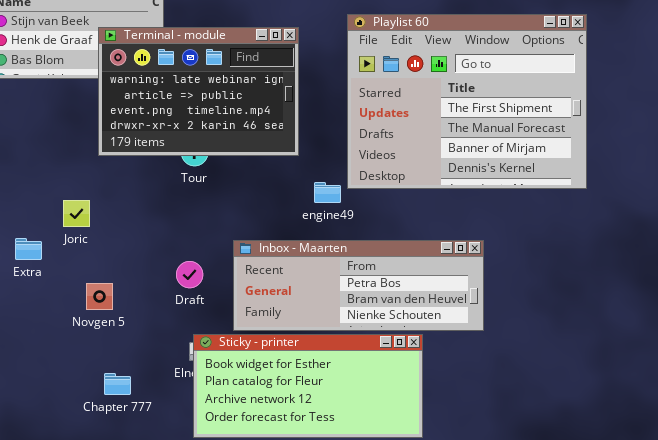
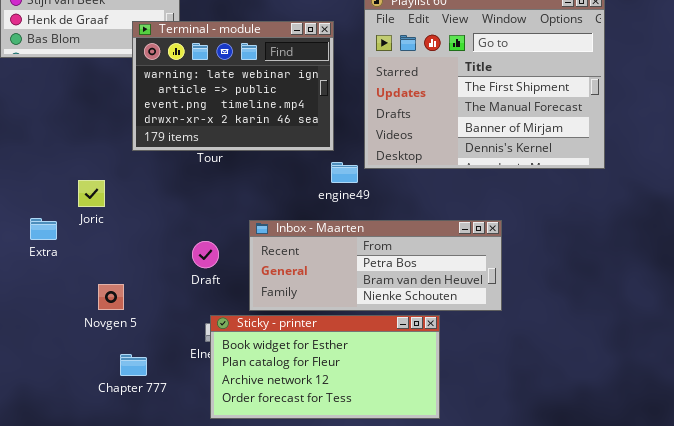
Terminal - module: [98,27,299,156] -> [132,21,334,151], moved
Novgen 5: [86,283,113,310] -> [98,284,124,310], moved

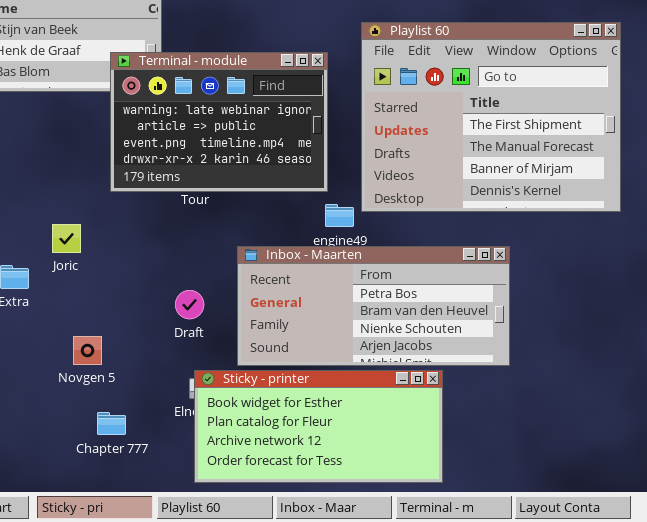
Inbox - Maarten: [249,220,502,311] -> [237,246,510,366], resized

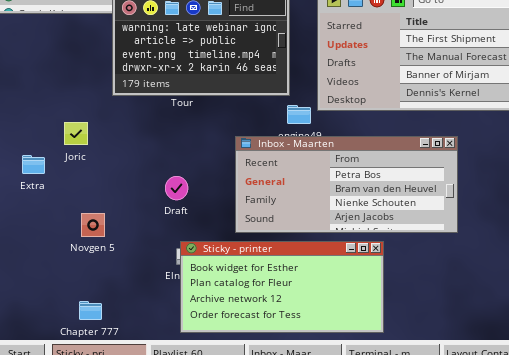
Inbox - Maarten: [237,246,510,366] -> [235,136,458,233], moved
Chapter 777: [97,412,126,435] -> [79,301,102,320], moved

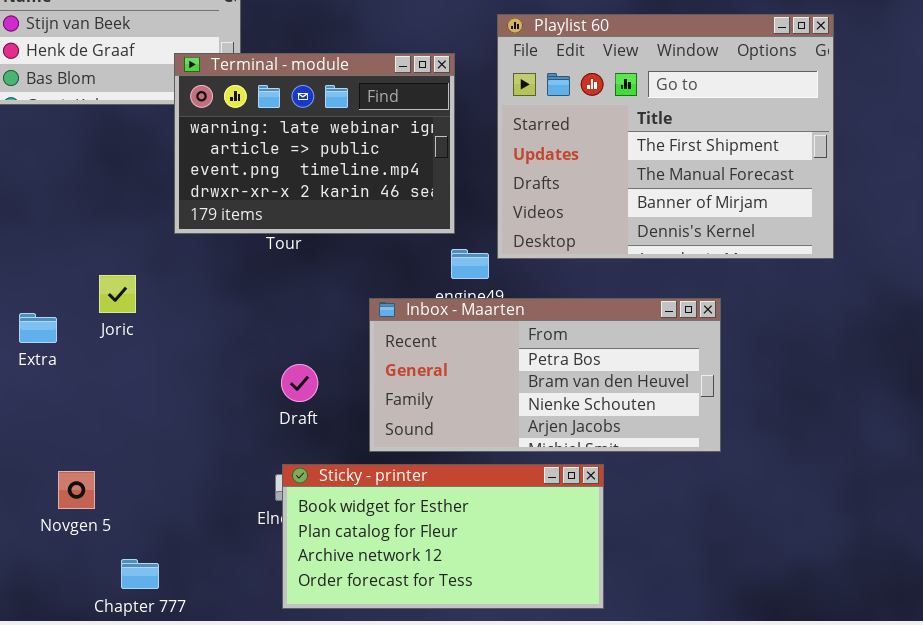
Extra: [22,155,45,174] -> [19,313,57,343], moved
Draft: [165,176,188,200] -> [281,364,318,402], moved
Novgen 5: [81,213,105,237] -> [58,471,95,509], moved

